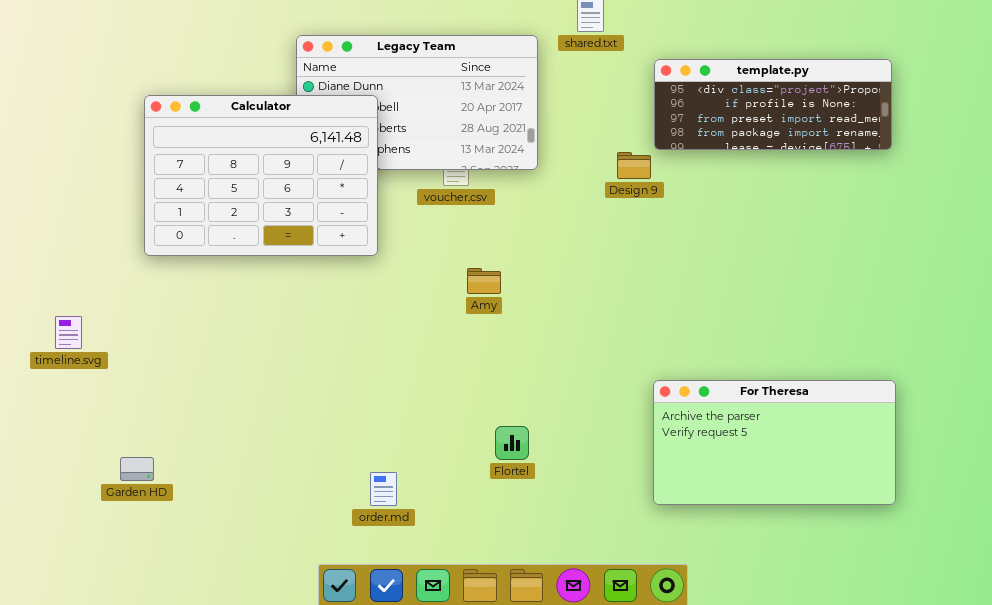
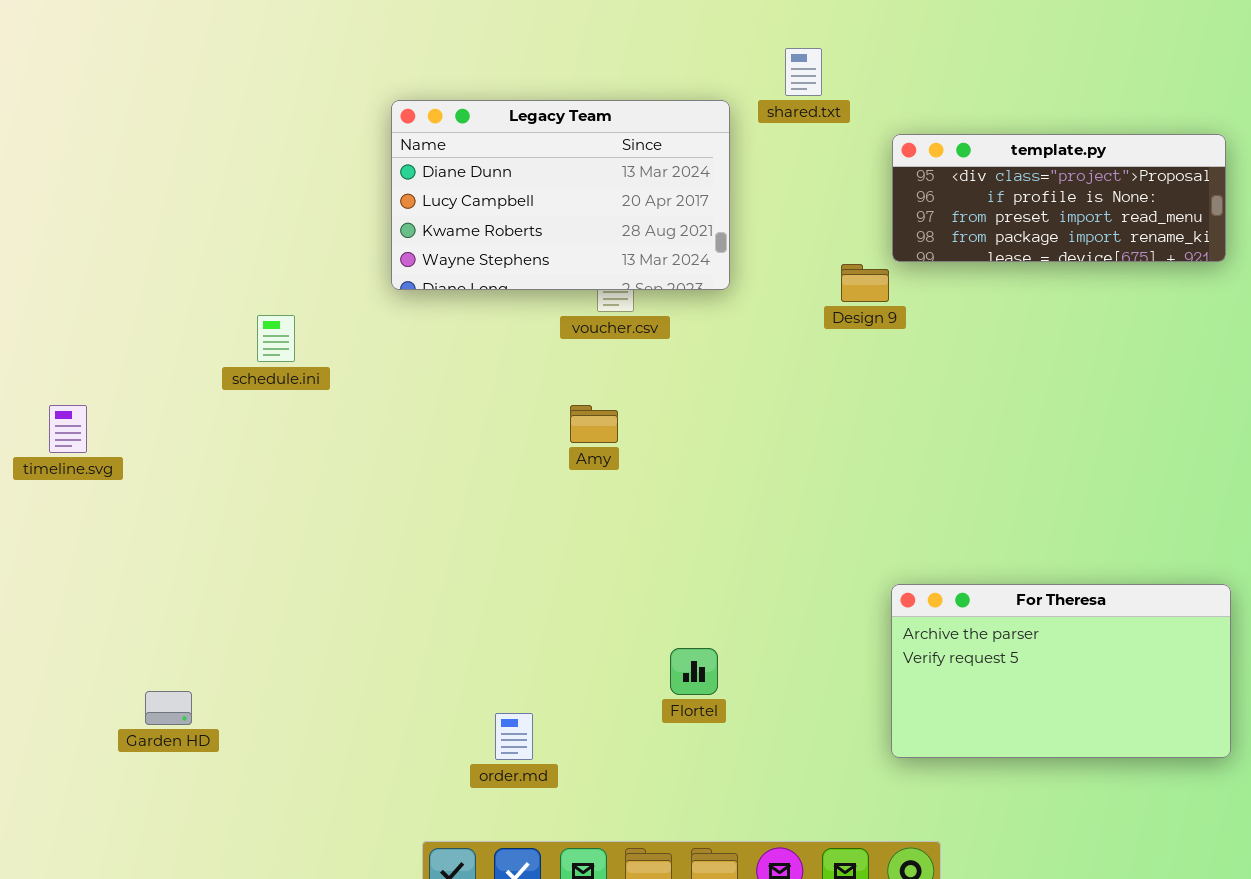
Calculator: [144,95,378,256] -> none, closed
Amy: [467,268,501,294] -> [570,405,618,443], moved
timeline.svg: [55,316,82,349] -> [49,405,87,453], moved

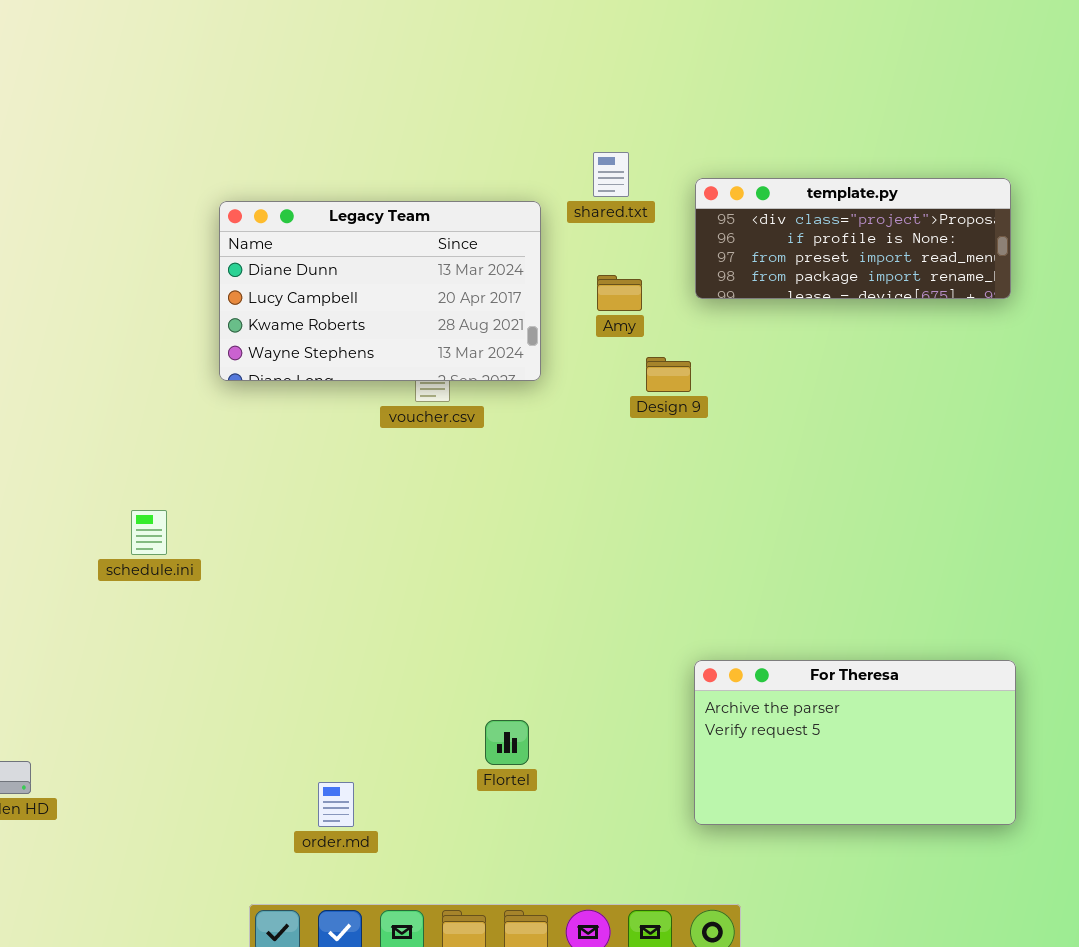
template.py: [892,134,1226,262] -> [695,178,1011,299], moved
schedule.ini: [257,315,295,362] -> [131,510,167,555], moved
Amy: [570,405,618,443] -> [597,275,642,311], moved

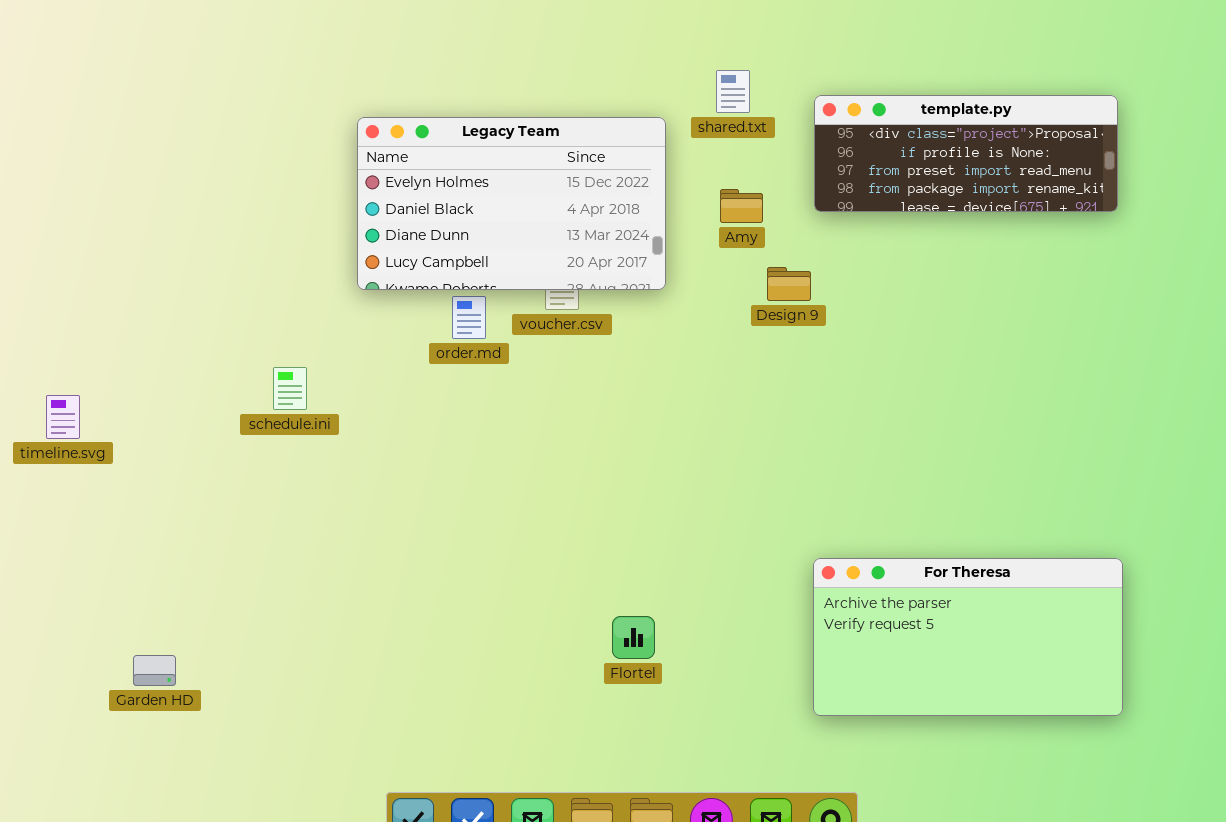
Legacy Team: [219,201,541,381] -> [357,117,666,290], scrolled up 2 rows
schedule.ini: [131,510,167,555] -> [273,367,307,410], moved
order.md: [318,782,354,827] -> [452,296,486,339], moved

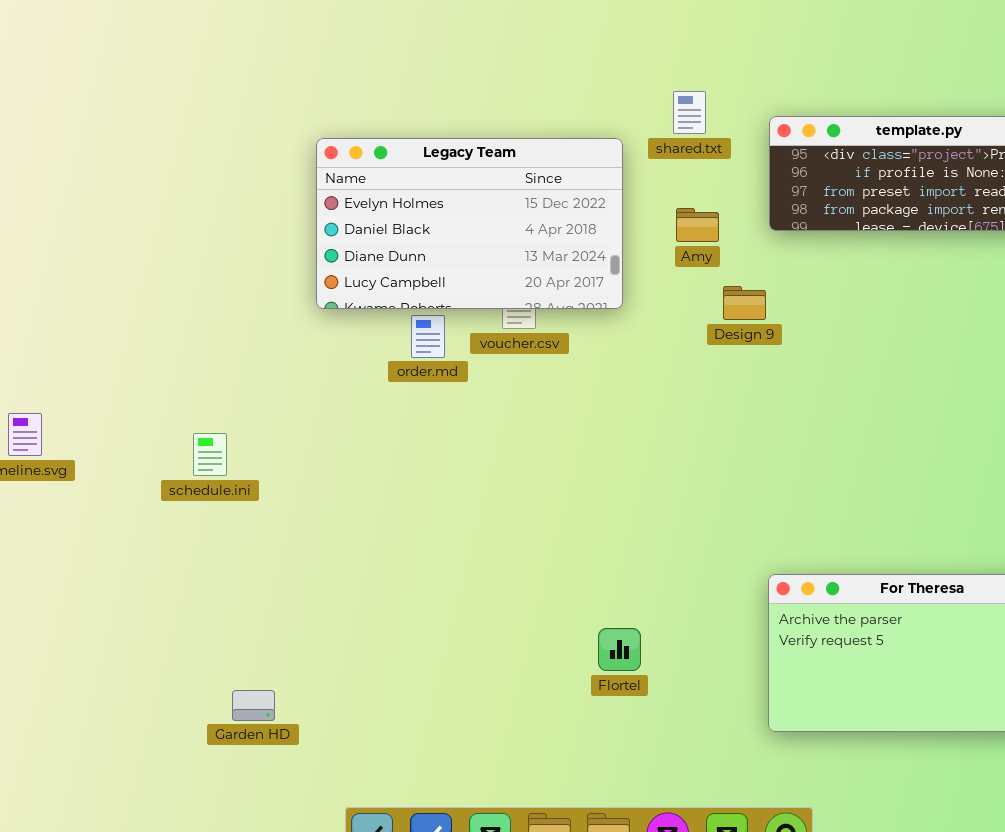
schedule.ini: [273,367,307,410] -> [193,433,227,476], moved
Flortel: [612,616,655,659] -> [598,628,641,671], moved
Garden HD: [133,655,176,686] -> [232,690,275,721], moved

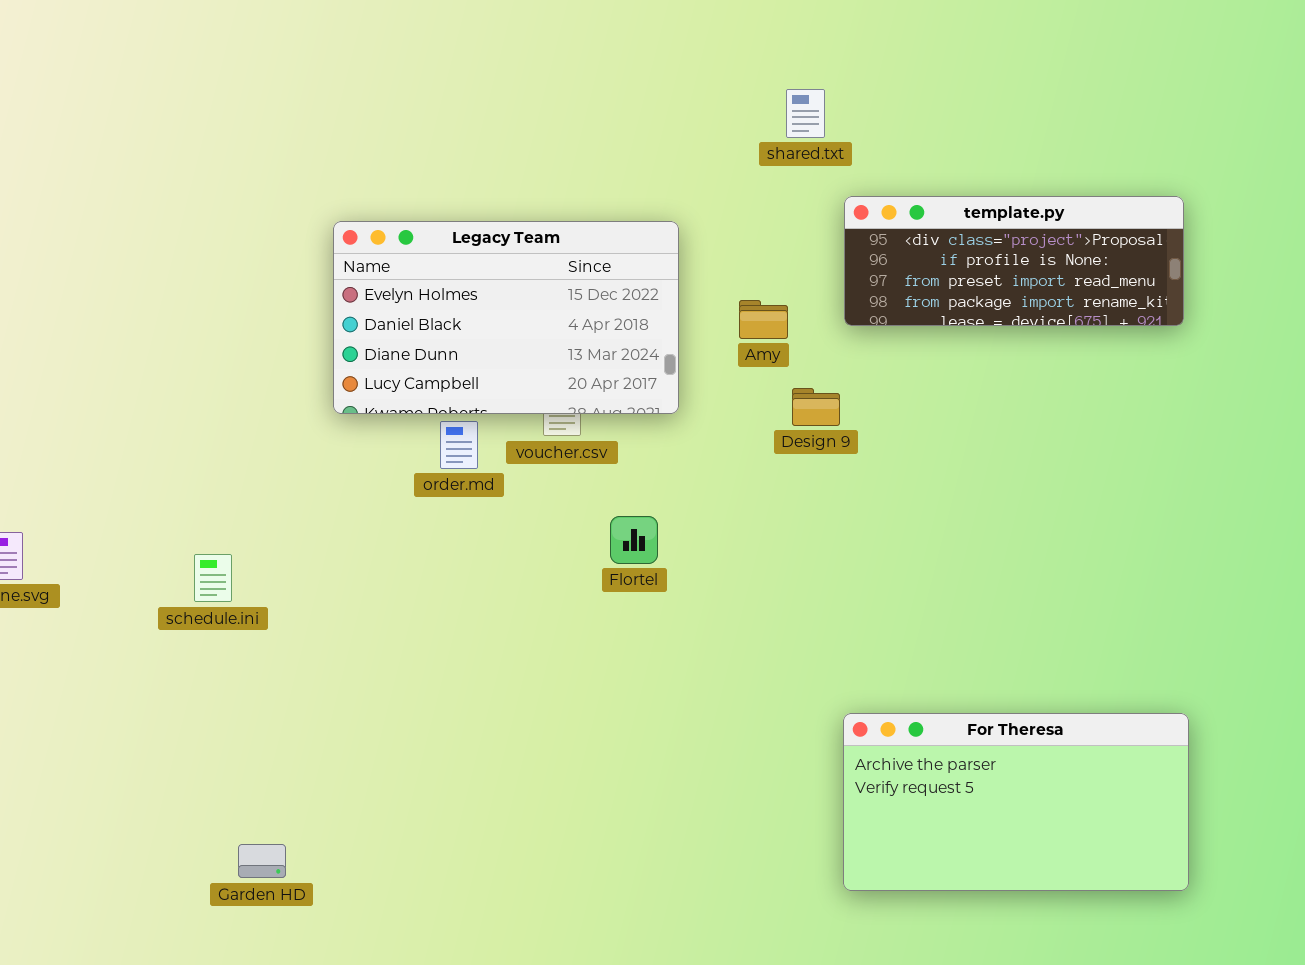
shared.txt: [673,91,706,134] -> [786,89,825,138], moved
Flortel: [598,628,641,671] -> [610,516,658,564], moved

